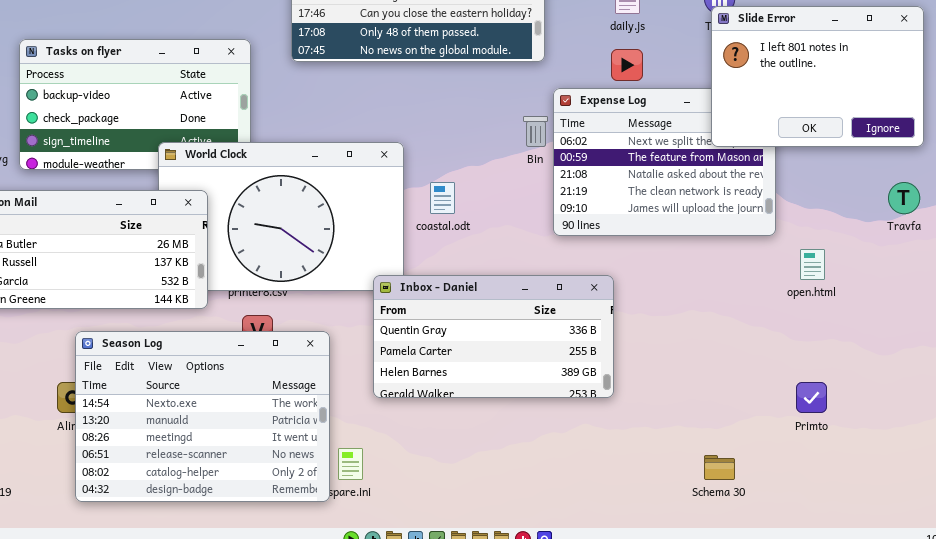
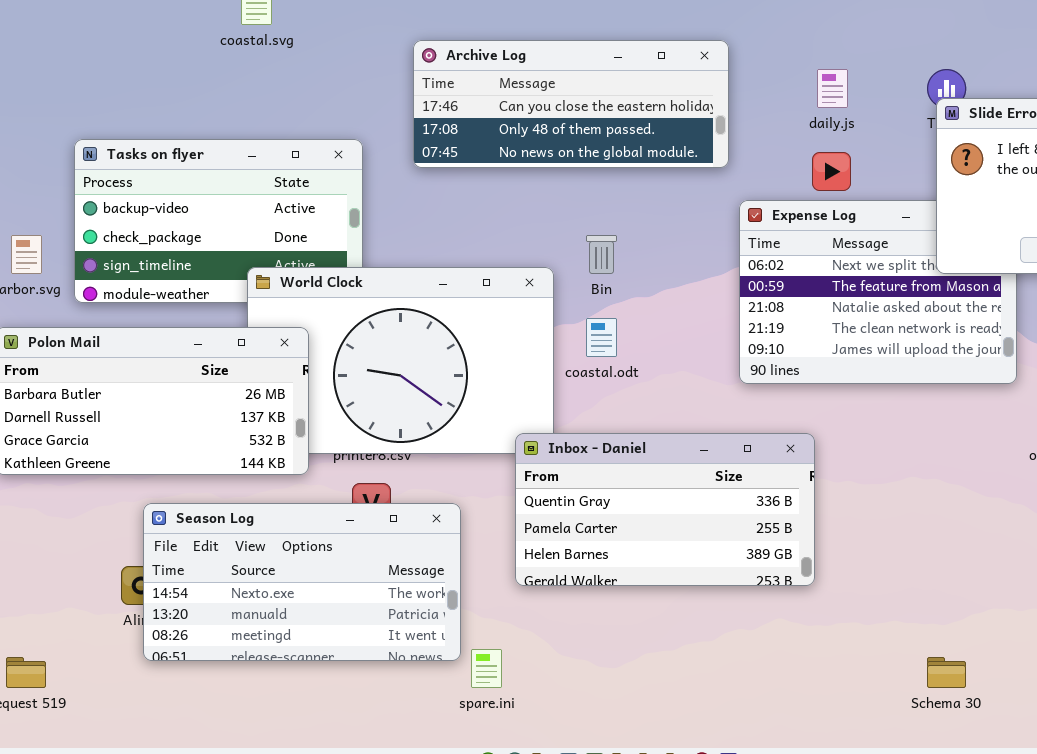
Bin: [523,116,548,147] -> [586,235,617,274], moved
Season Log: [75,331,330,502] -> [143,503,461,661], resized

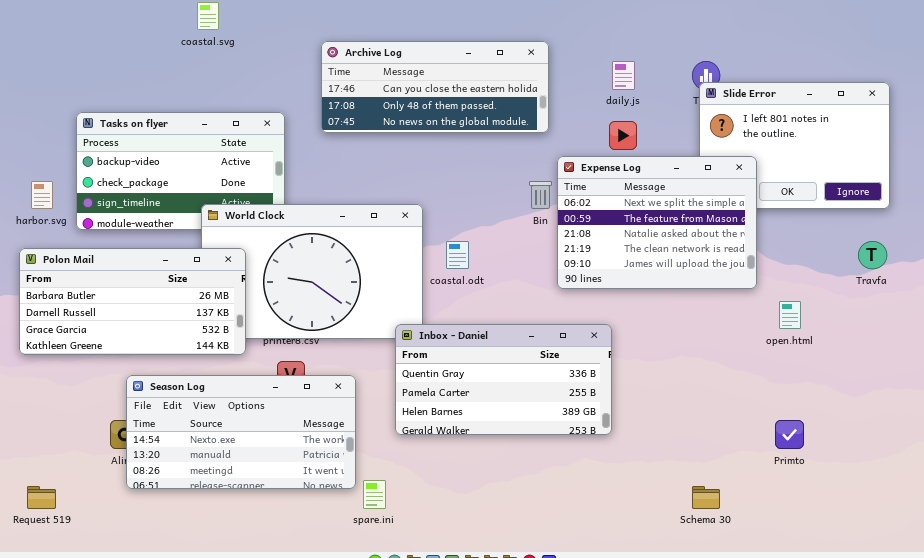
Expense Log: [739,200,1017,384] -> [557,156,757,289], raised
Bin: [586,235,617,274] -> [529,181,552,209], moved

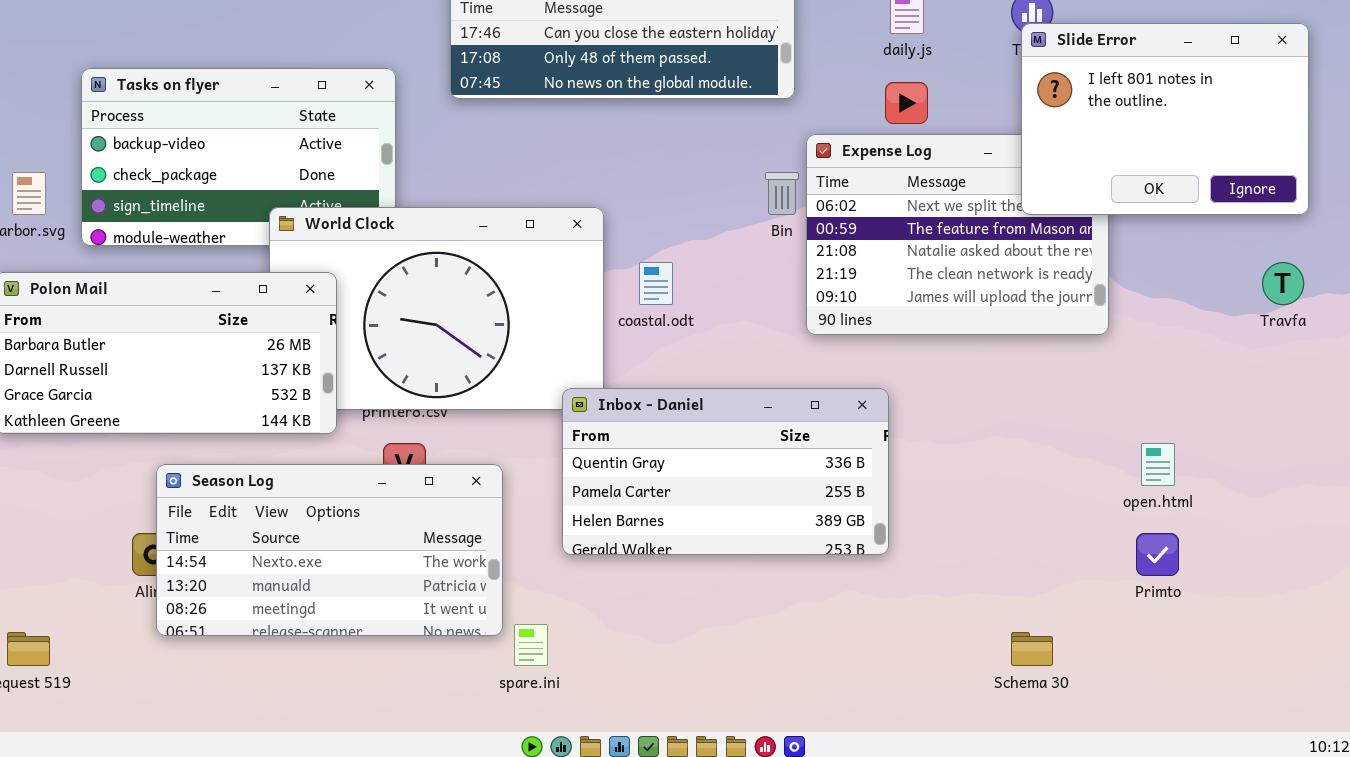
Slide Error: [699,82,890,209] -> [1021,23,1309,215], raised
open.html: [779,301,801,329] -> [1141,443,1175,486], moved

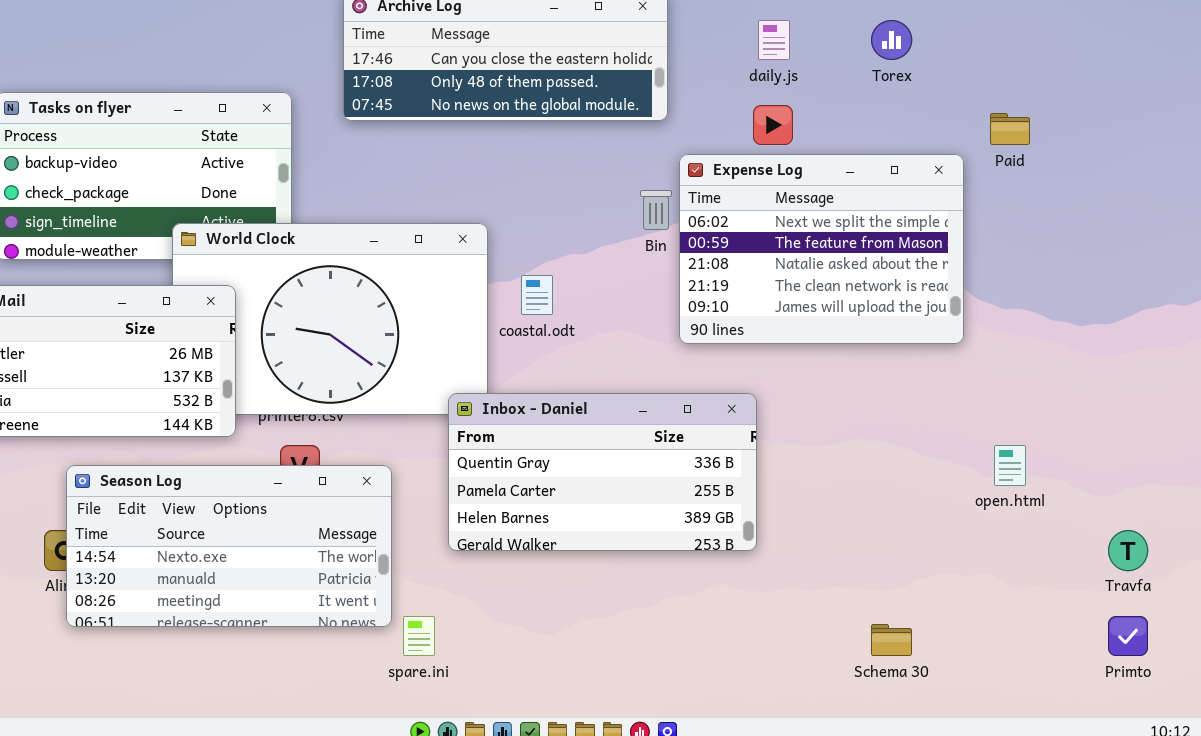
Slide Error: [1021,23,1309,215] -> none, closed
Travfa: [1262,262,1304,305] -> [1108,530,1148,571], moved
Primto: [1136,533,1179,576] -> [1108,616,1148,656], moved

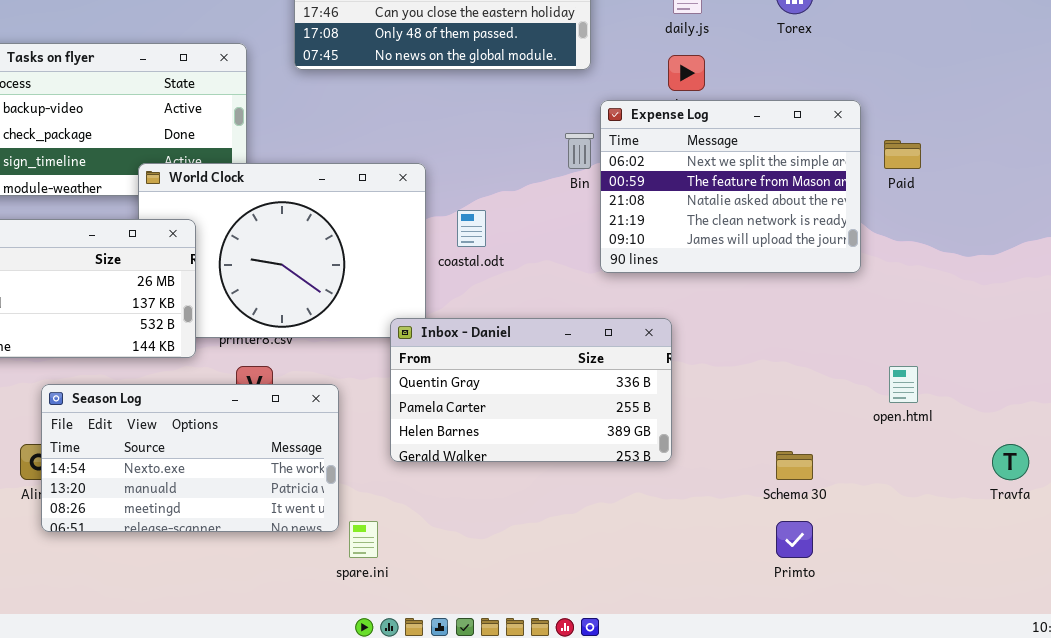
Paid: [990,113,1030,145] -> [884,140,921,169], moved
Primto: [1108,616,1148,656] -> [776,521,813,558], moved
Schema 30: [871,624,912,656] -> [776,451,813,480], moved

